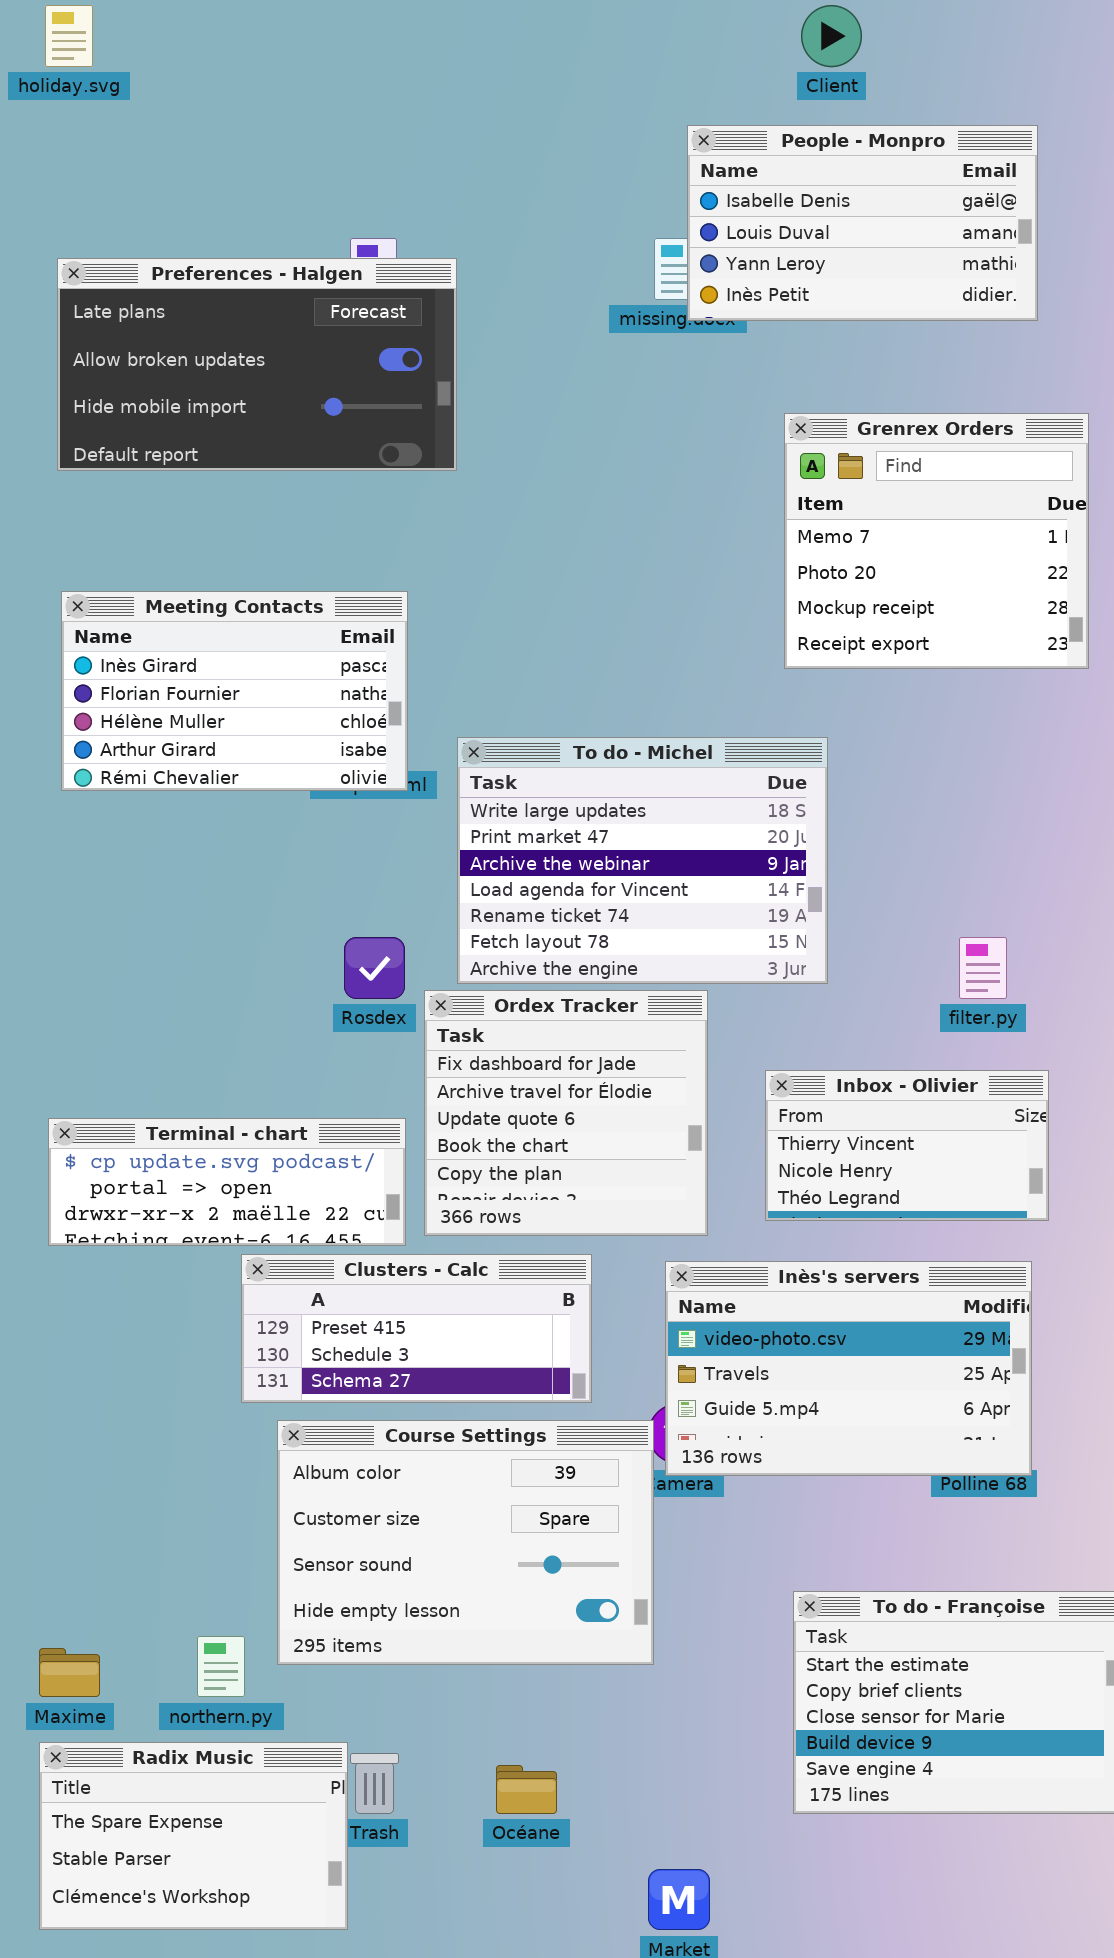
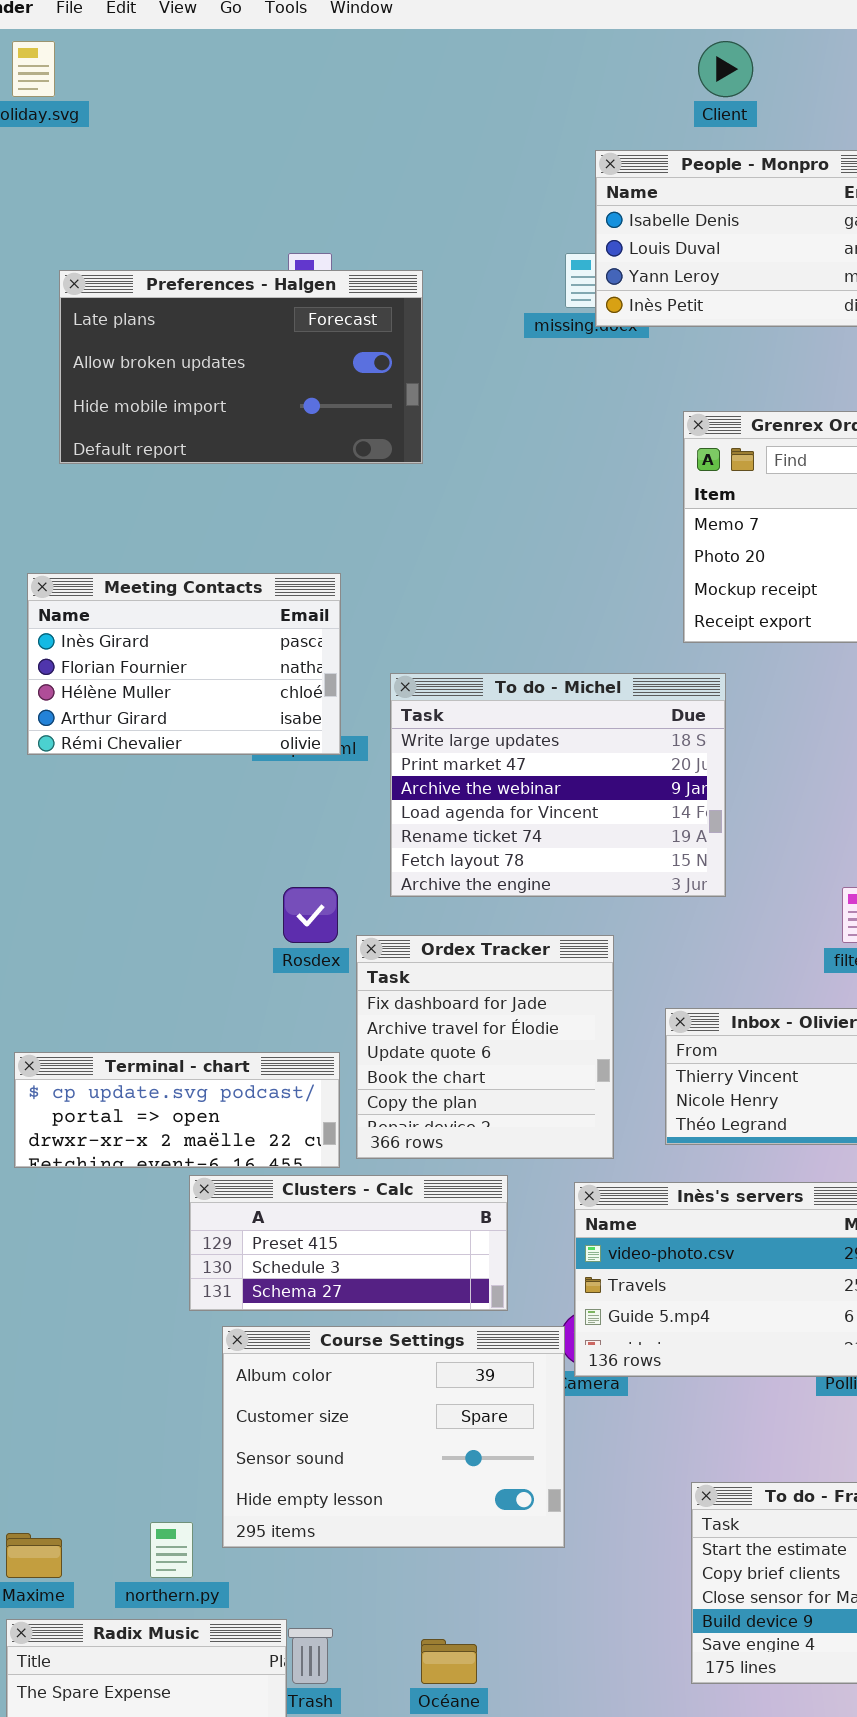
Preferences - Halgen: [57,258,457,471] -> [59,270,423,464], moved
To do - Michel: [457,737,828,984] -> [390,673,726,897], moved

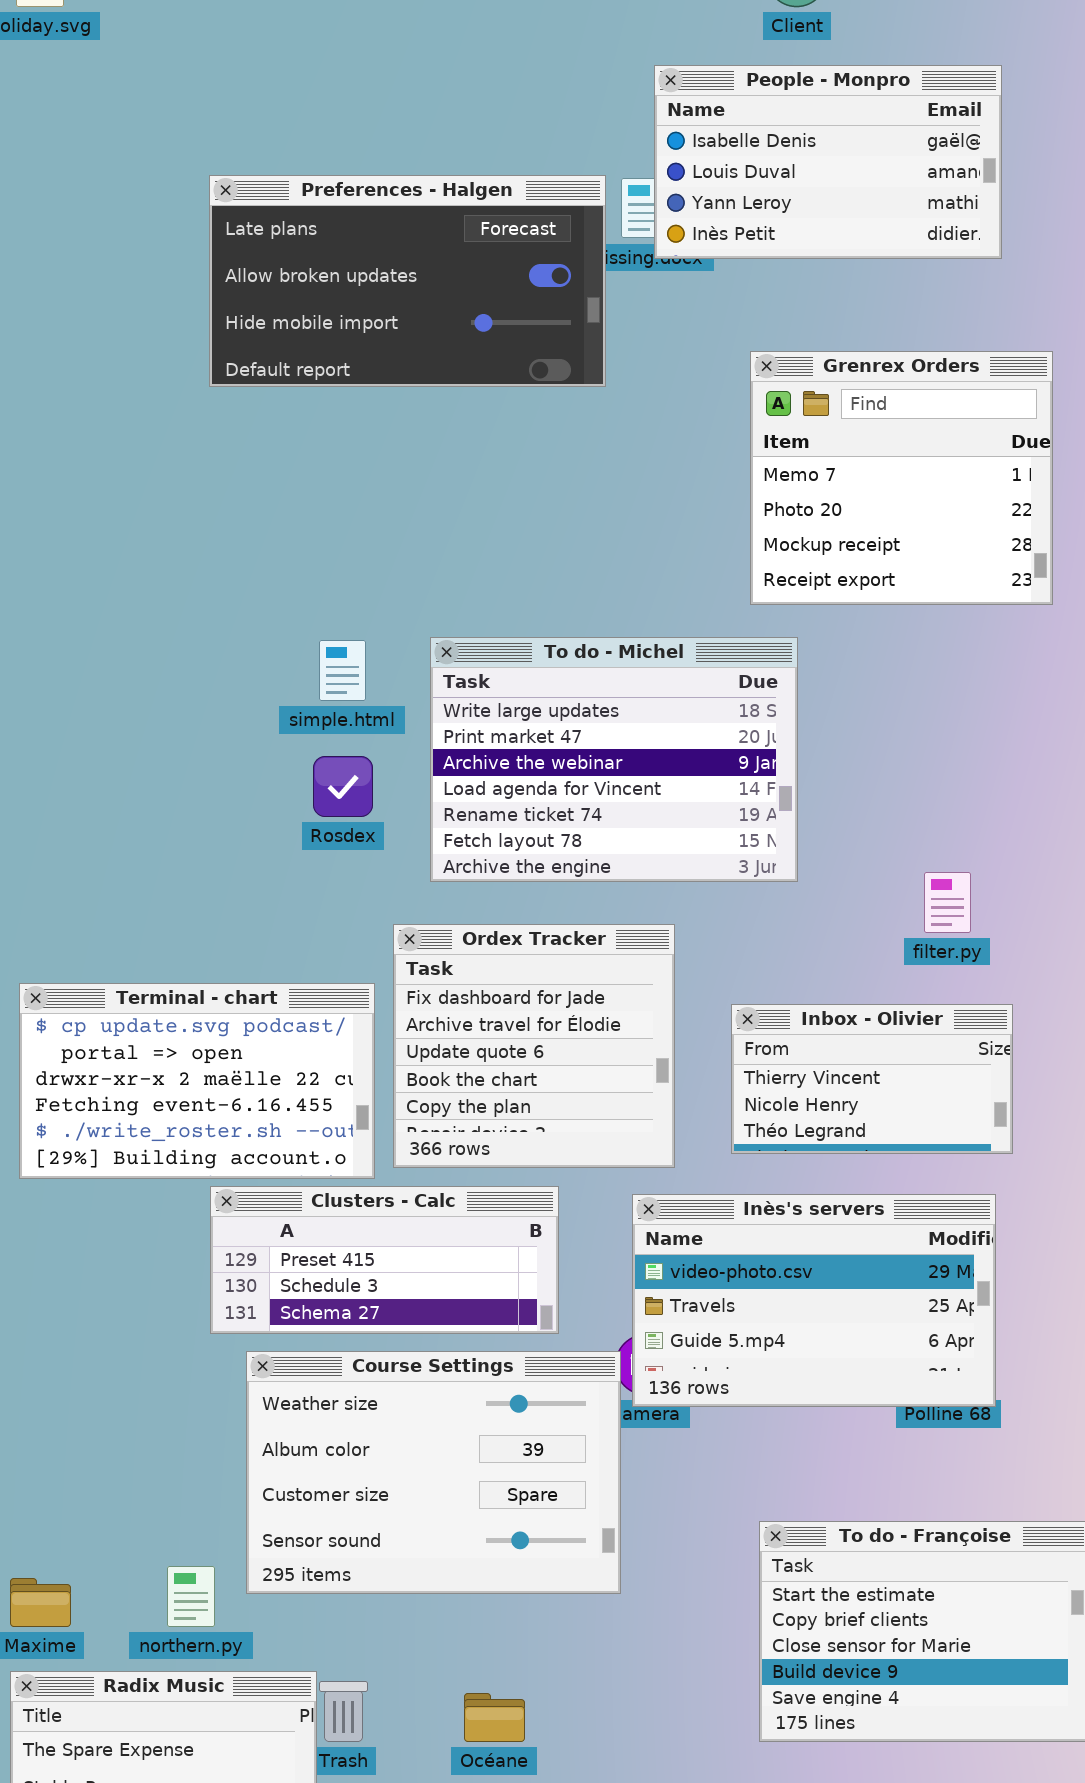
Preferences - Halgen: [59,270,423,464] -> [209,175,606,387], moved
Meeting Contacts: [27,573,341,755] -> none, closed
Rosdex: [283,887,338,943] -> [313,756,373,817], moved
Terminal - chart: [14,1052,340,1168] -> [19,983,375,1179], resized
Course Settings: [222,1326,565,1548] -> [246,1351,621,1594], scrolled up 1 row

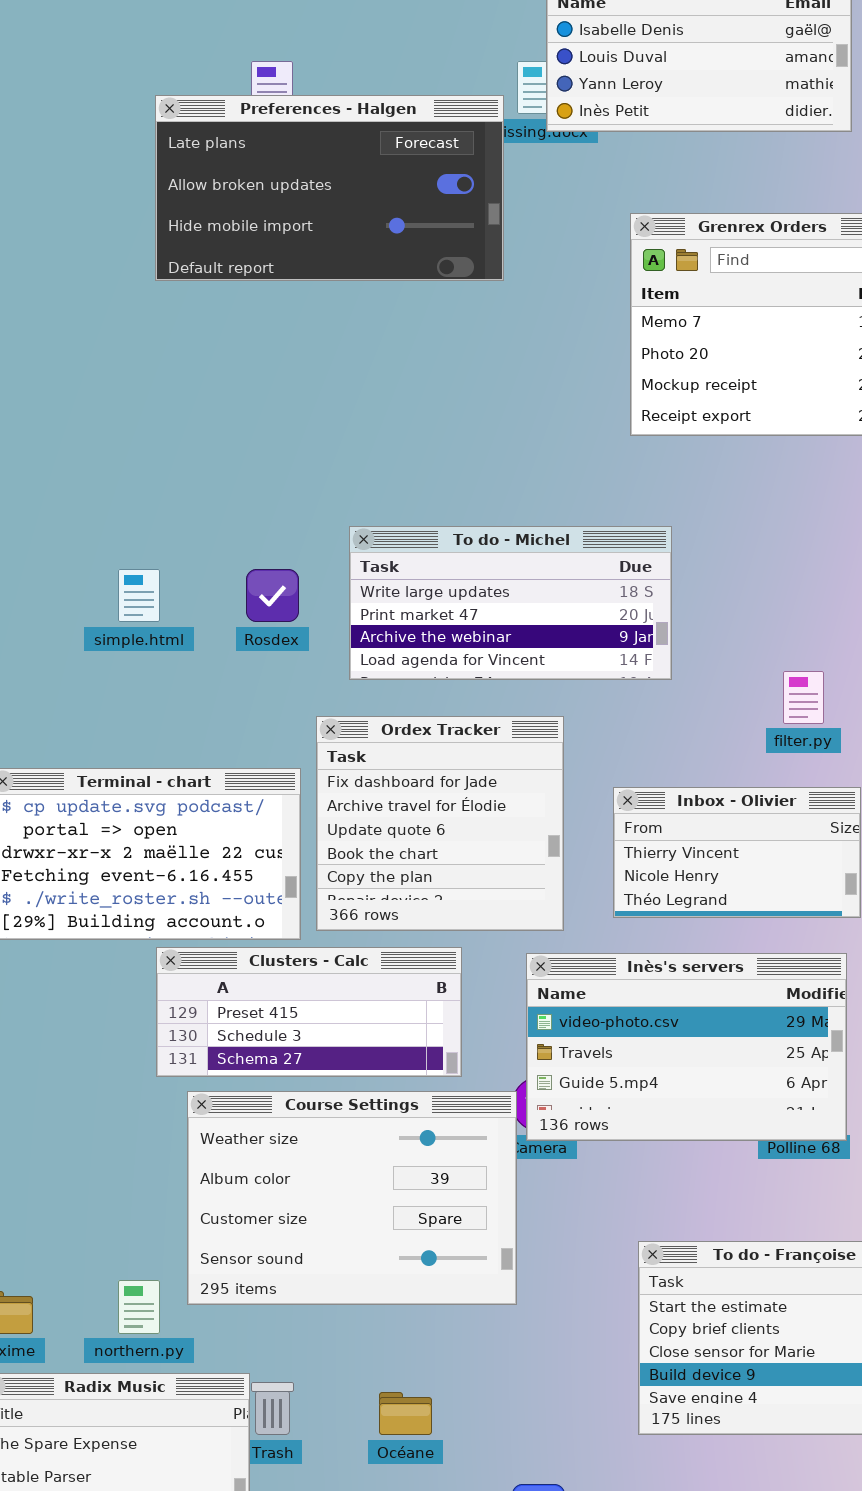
Preferences - Halgen: [209,175,606,387] -> [155,95,504,281], moved
To do - Michel: [430,637,798,882] -> [349,526,672,680], resized
simple.html: [319,640,366,701] -> [118,569,160,622], moved

